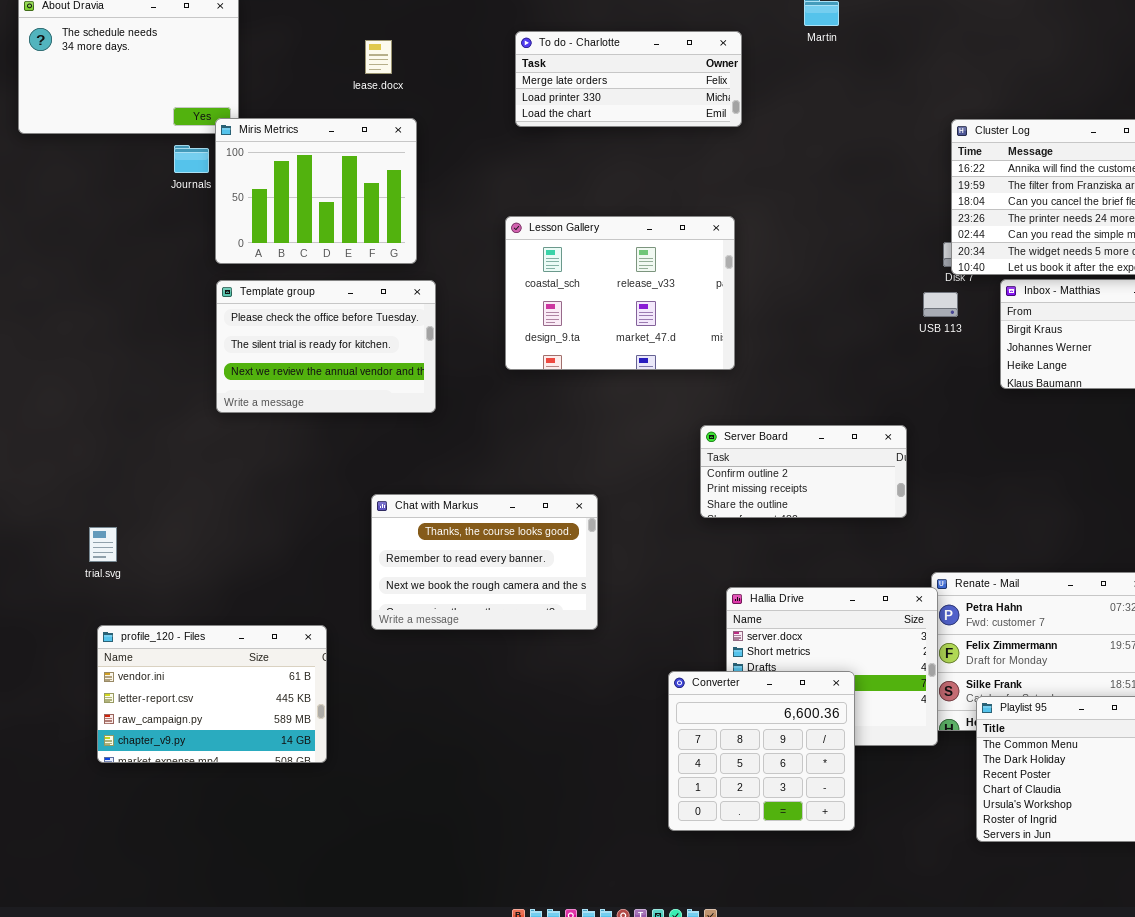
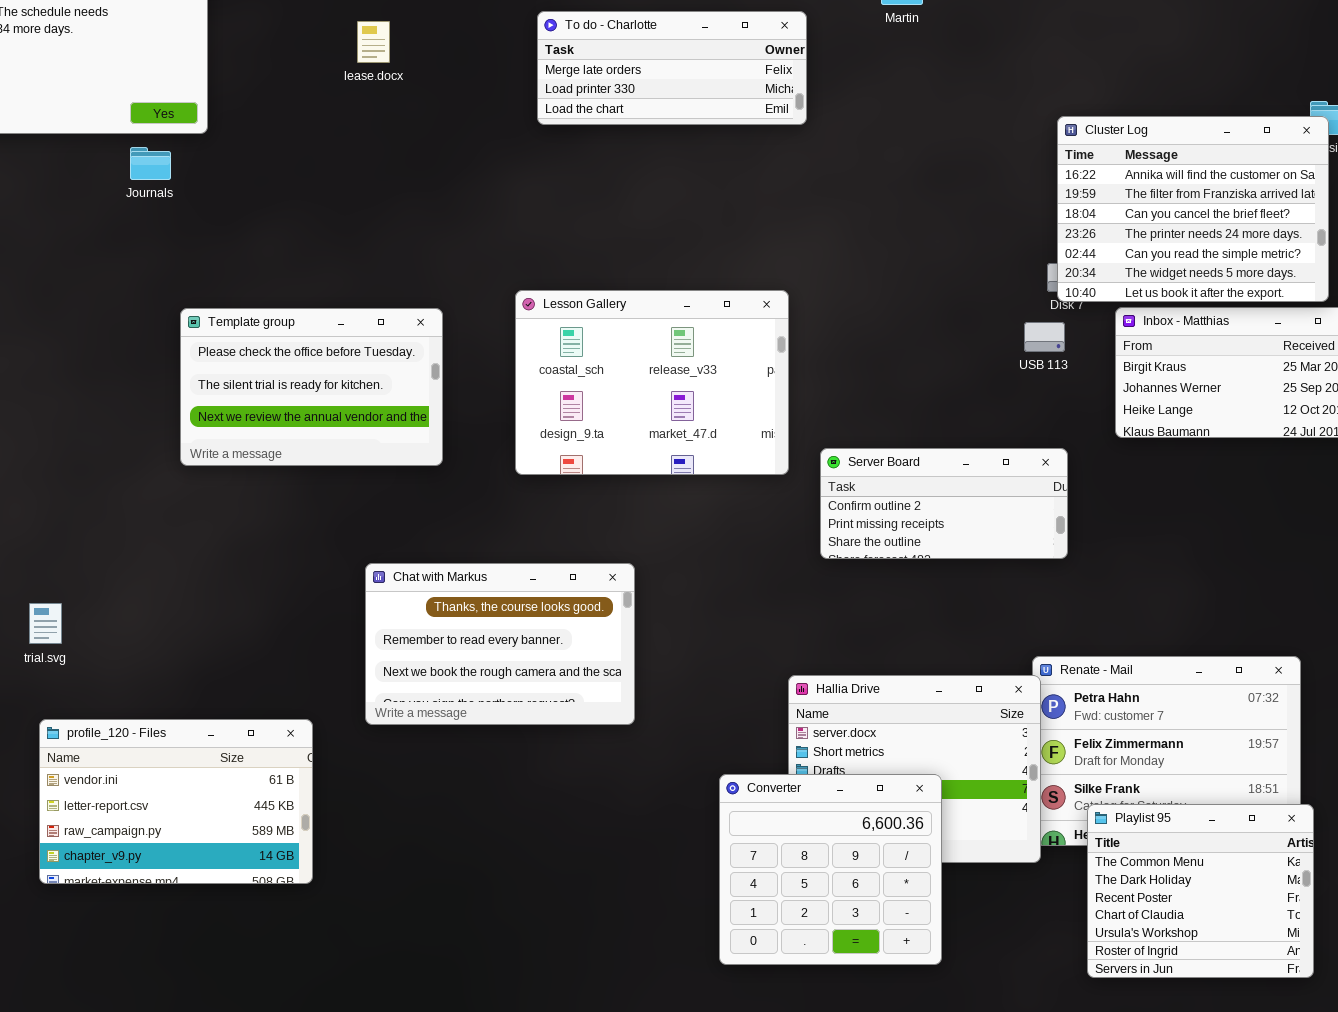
Miris Metrics: [215,118,417,264] -> none, closed
Lesson Gallery: [505,216,735,370] -> [515,290,789,475], moved
Server Board: [700,425,907,518] -> [820,448,1068,559], moved

